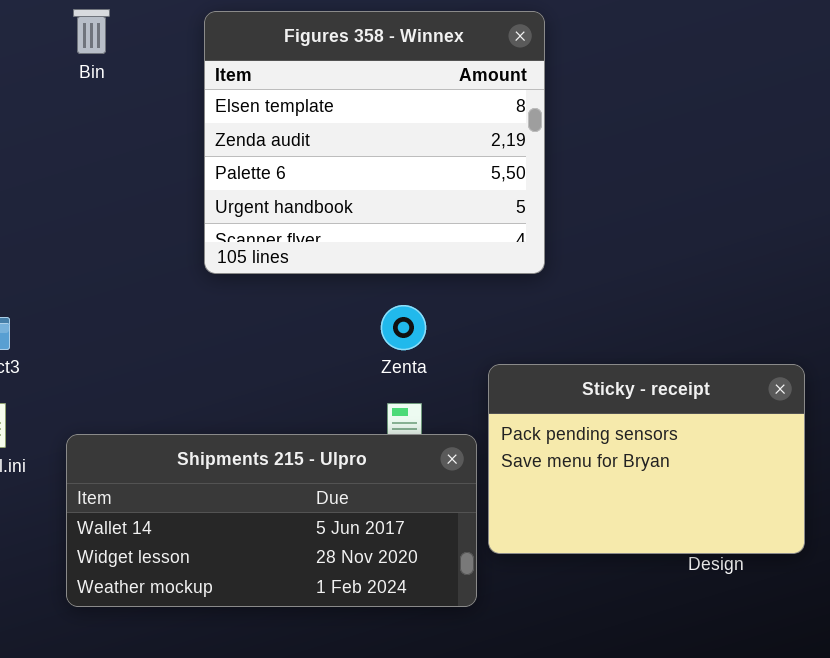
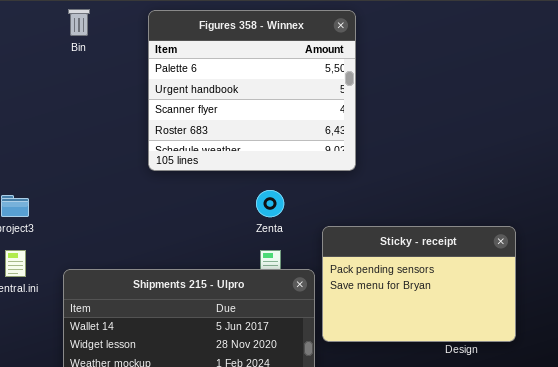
Figures 358 - Winnex: [204,11,545,274] -> [148,10,356,171], scrolled down 2 rows

